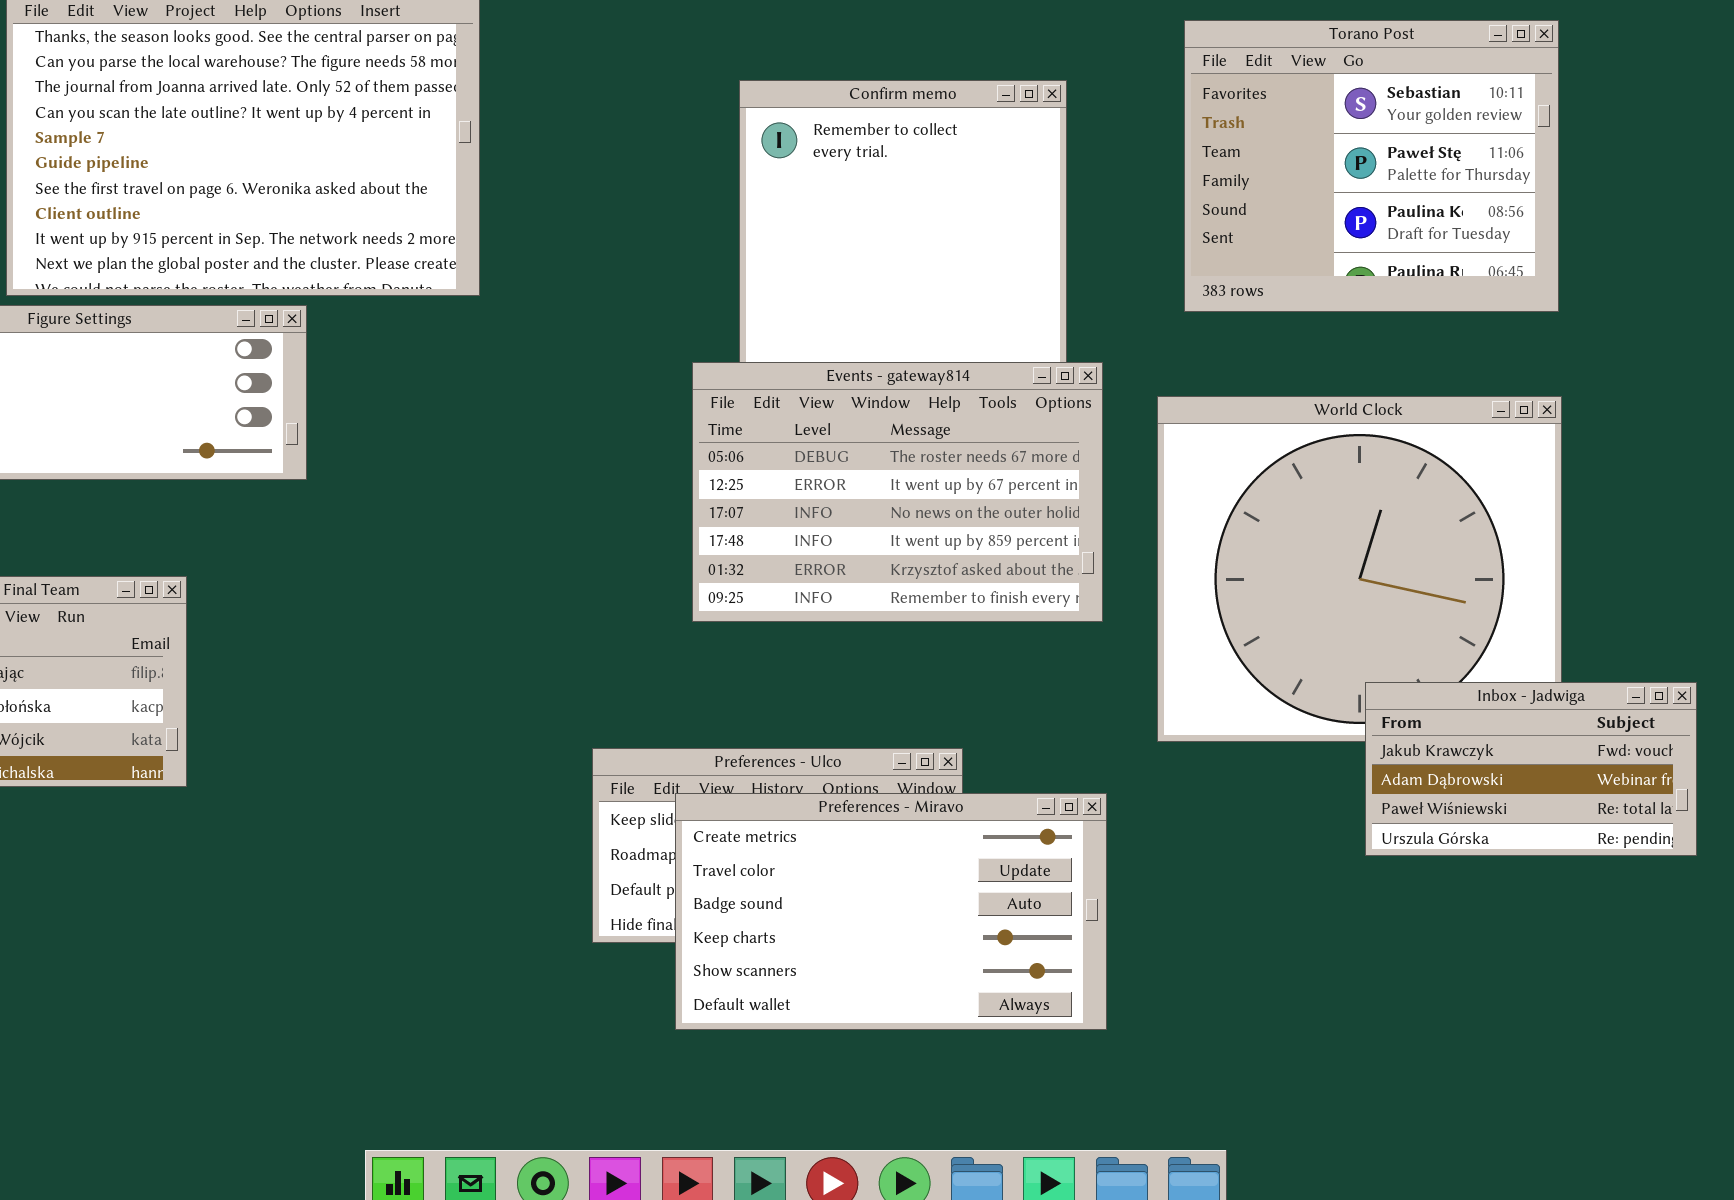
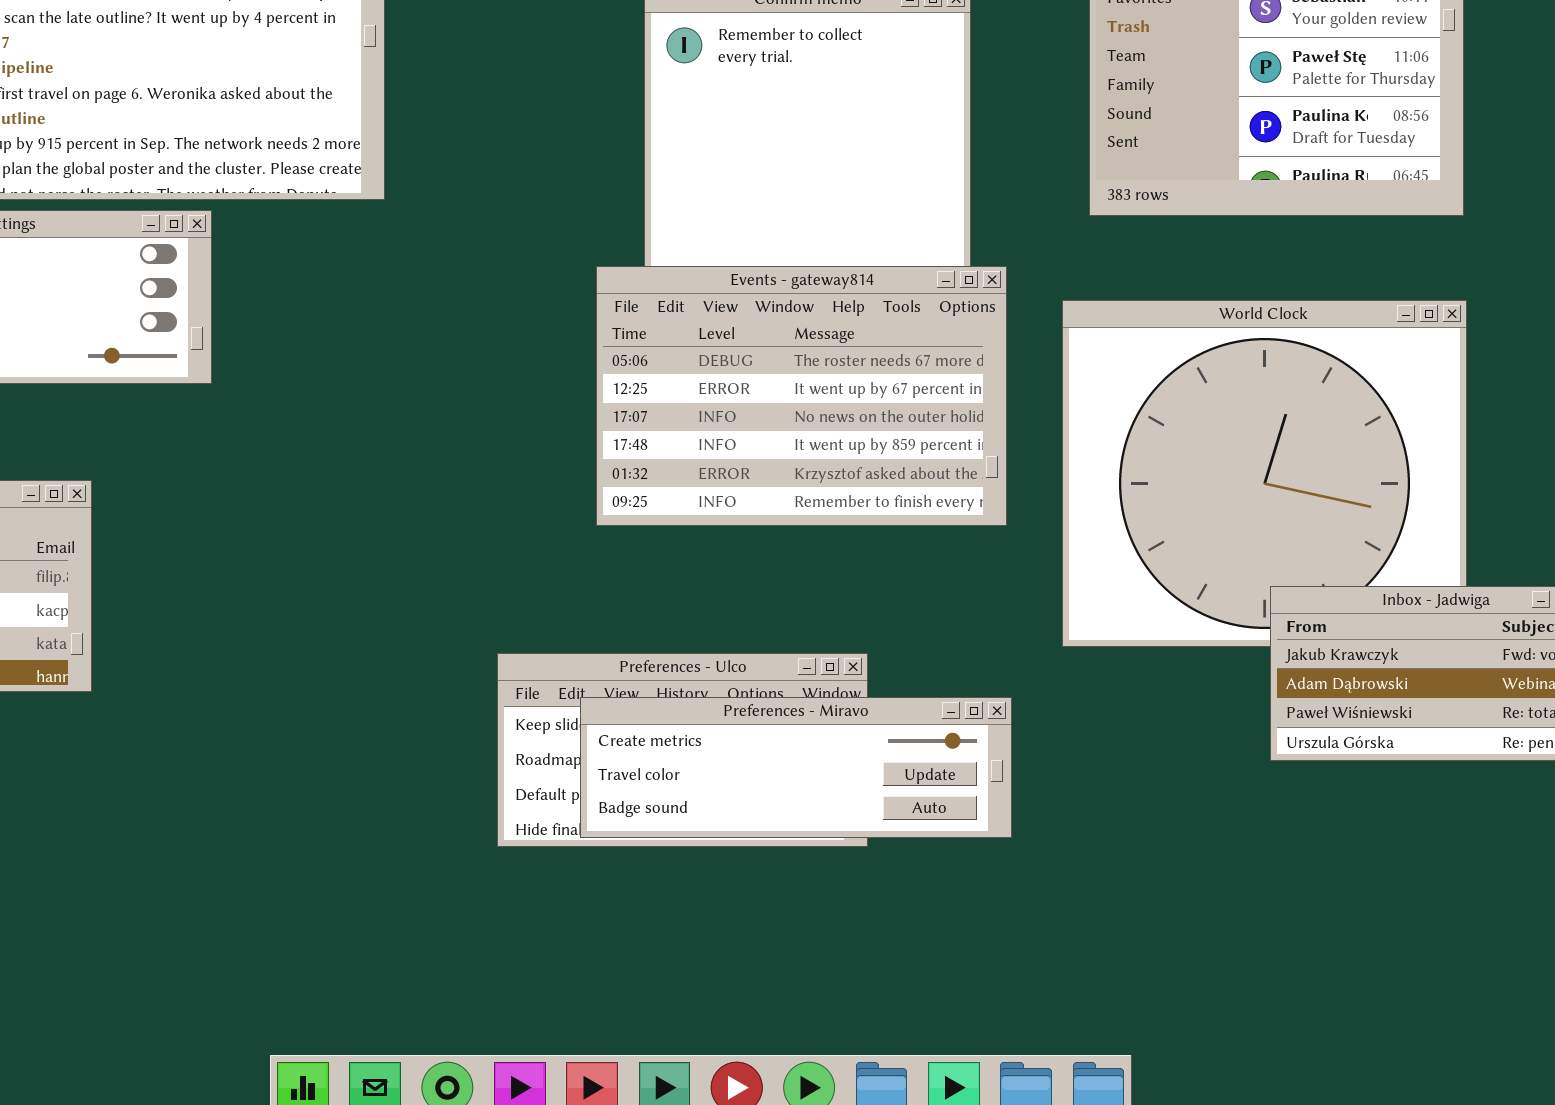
Preferences - Miravo: [675,793,1107,1030] -> [580,697,1012,838], resized

